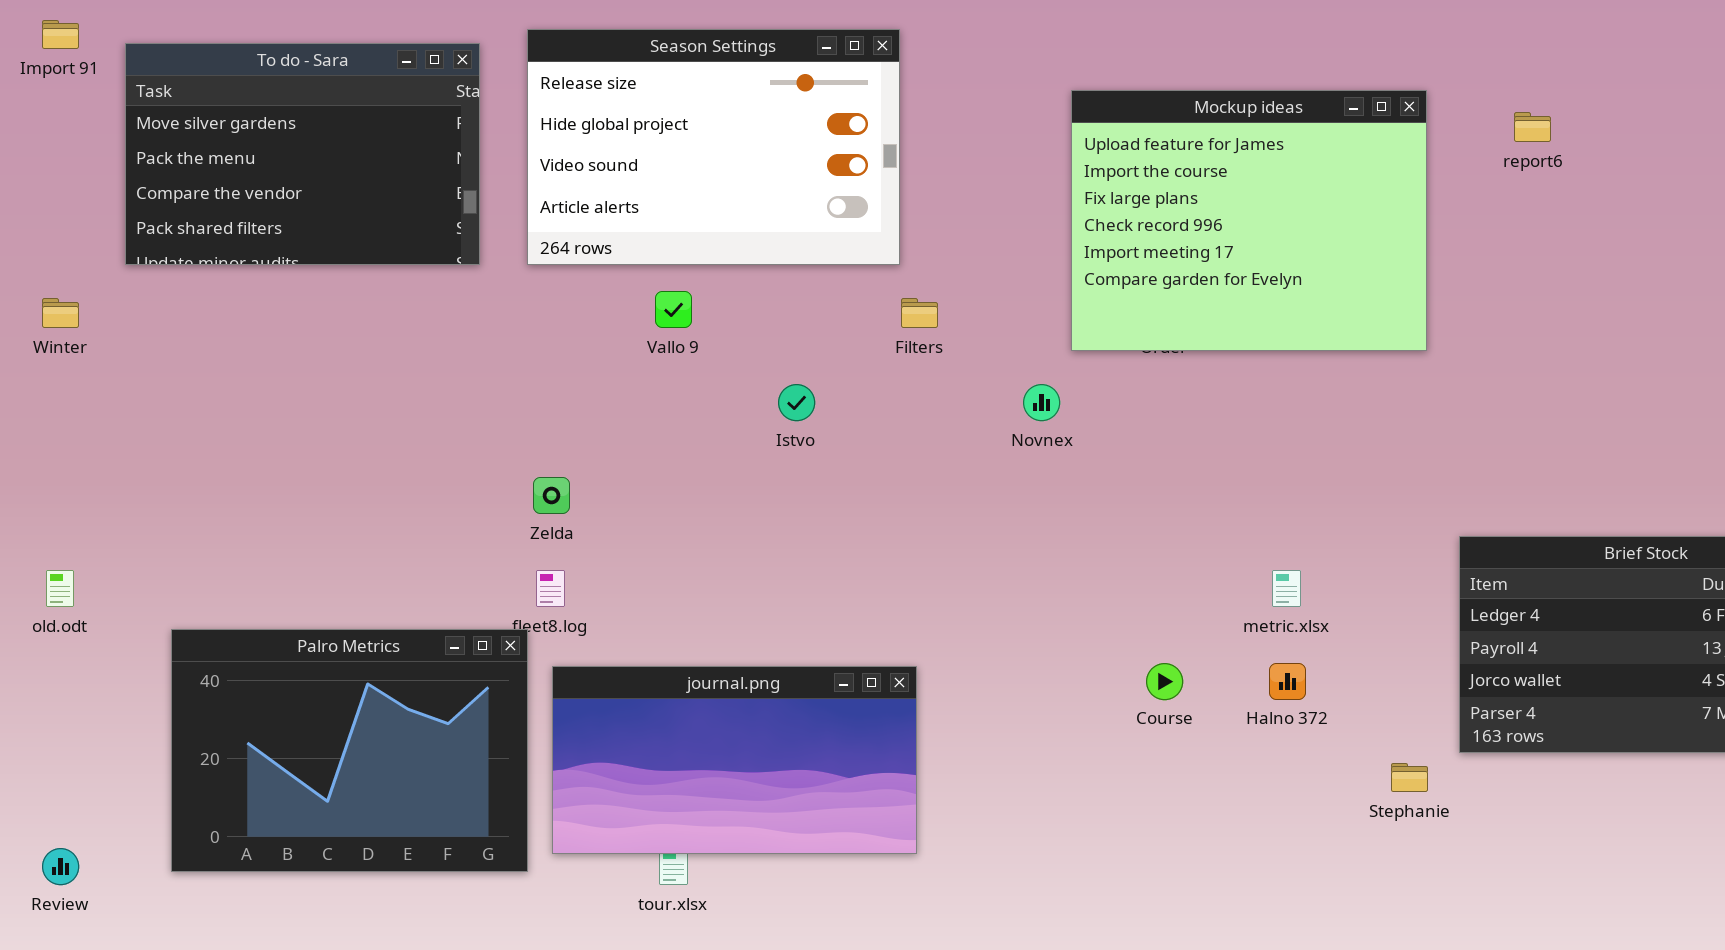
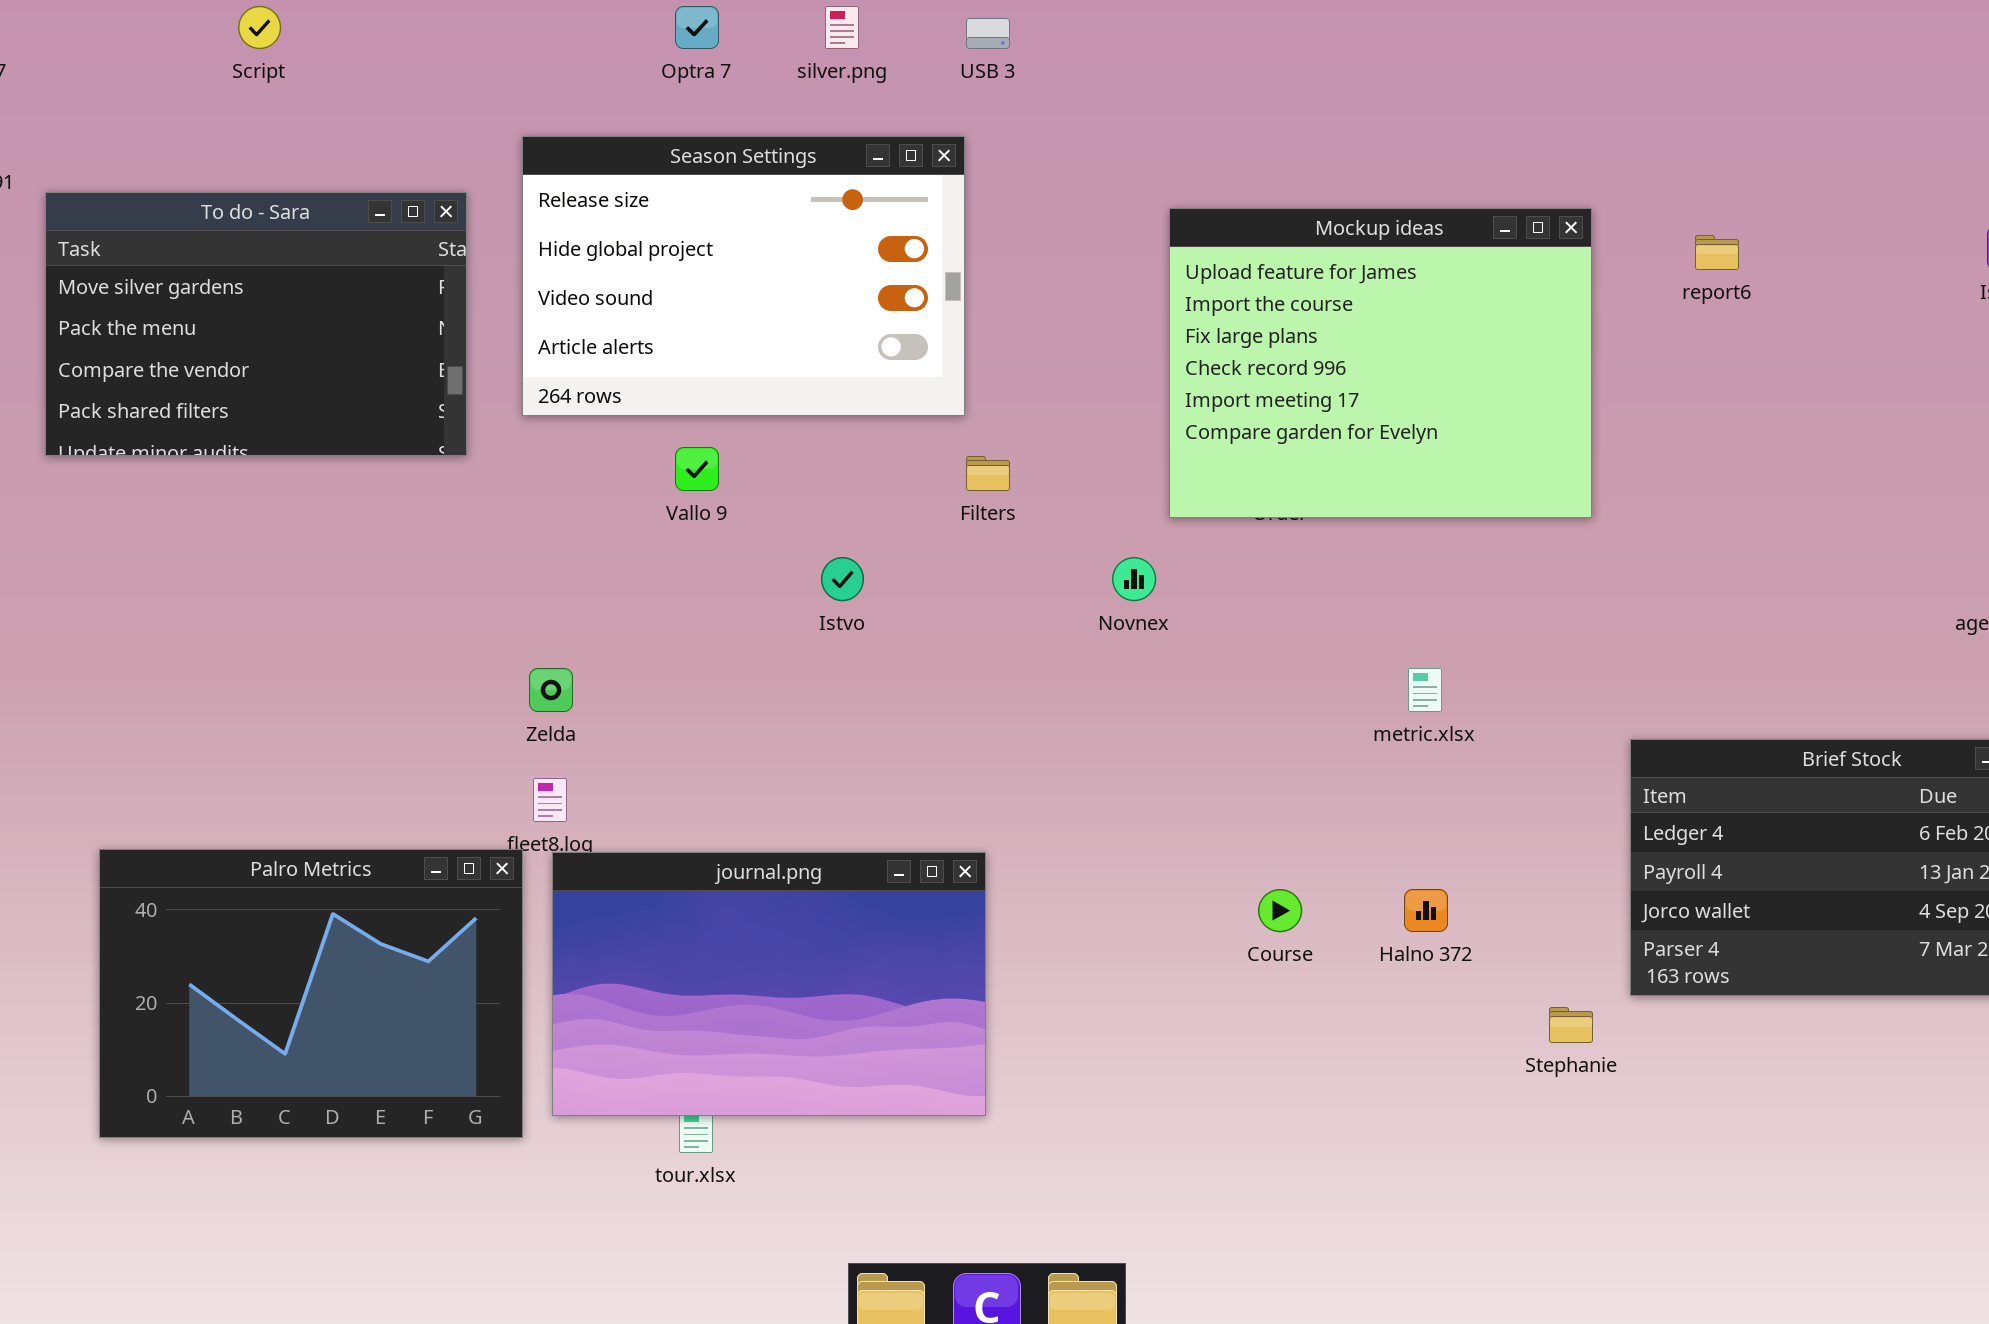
To do - Sara: [125,43,480,265] -> [45,192,467,456], moved
metric.xlsx: [1272,570,1301,607] -> [1408,668,1442,712], moved
journal.png: [552,666,917,854] -> [552,852,986,1116], resized

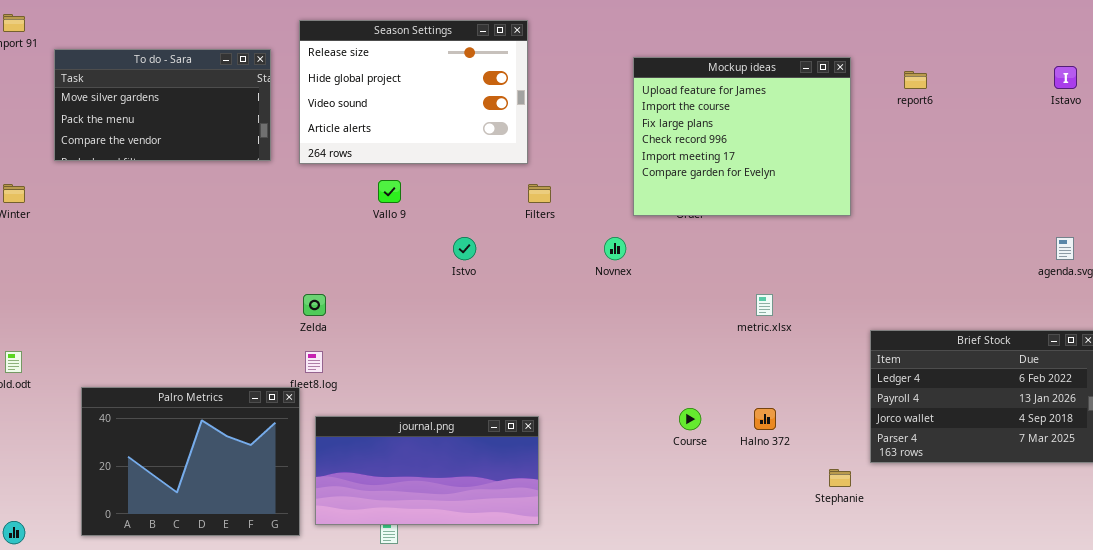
To do - Sara: [45,192,467,456] -> [54,49,271,161], resized
journal.png: [552,852,986,1116] -> [315,416,539,525], resized

